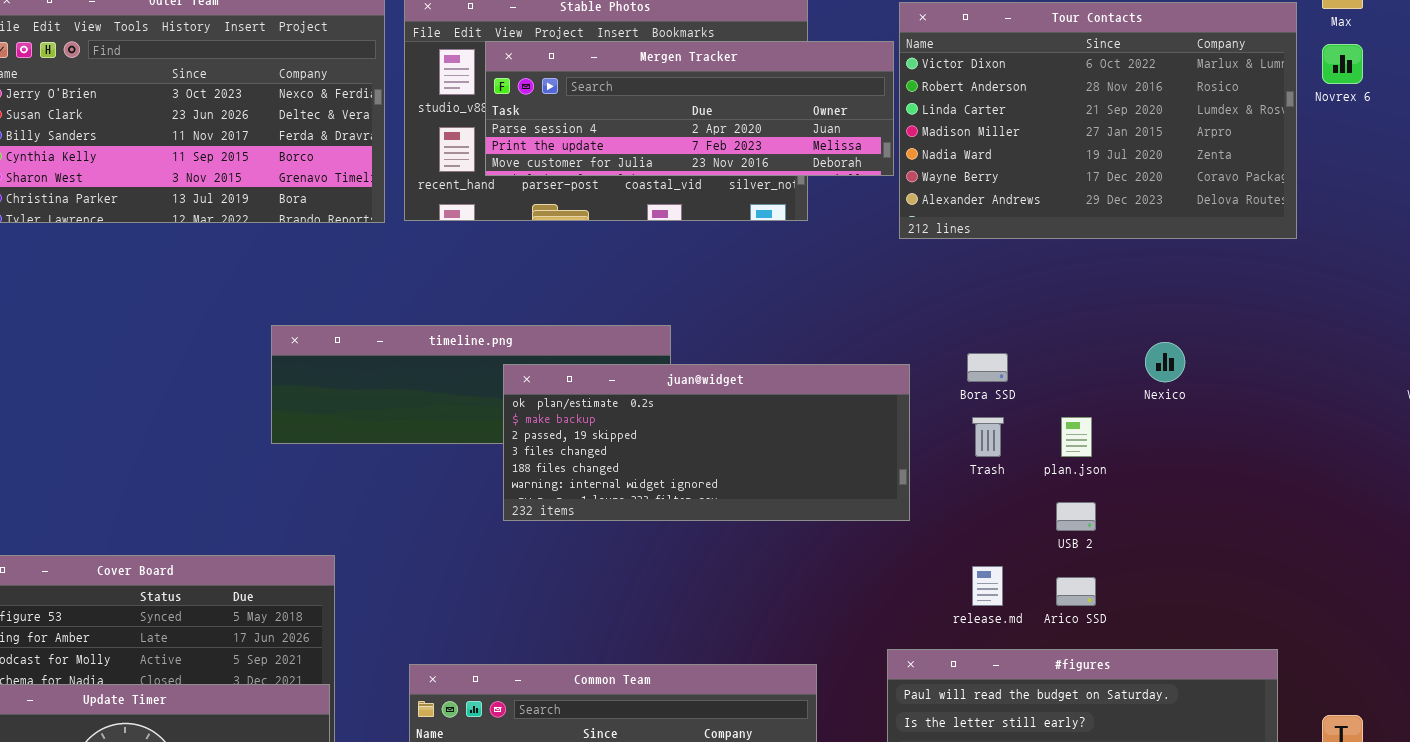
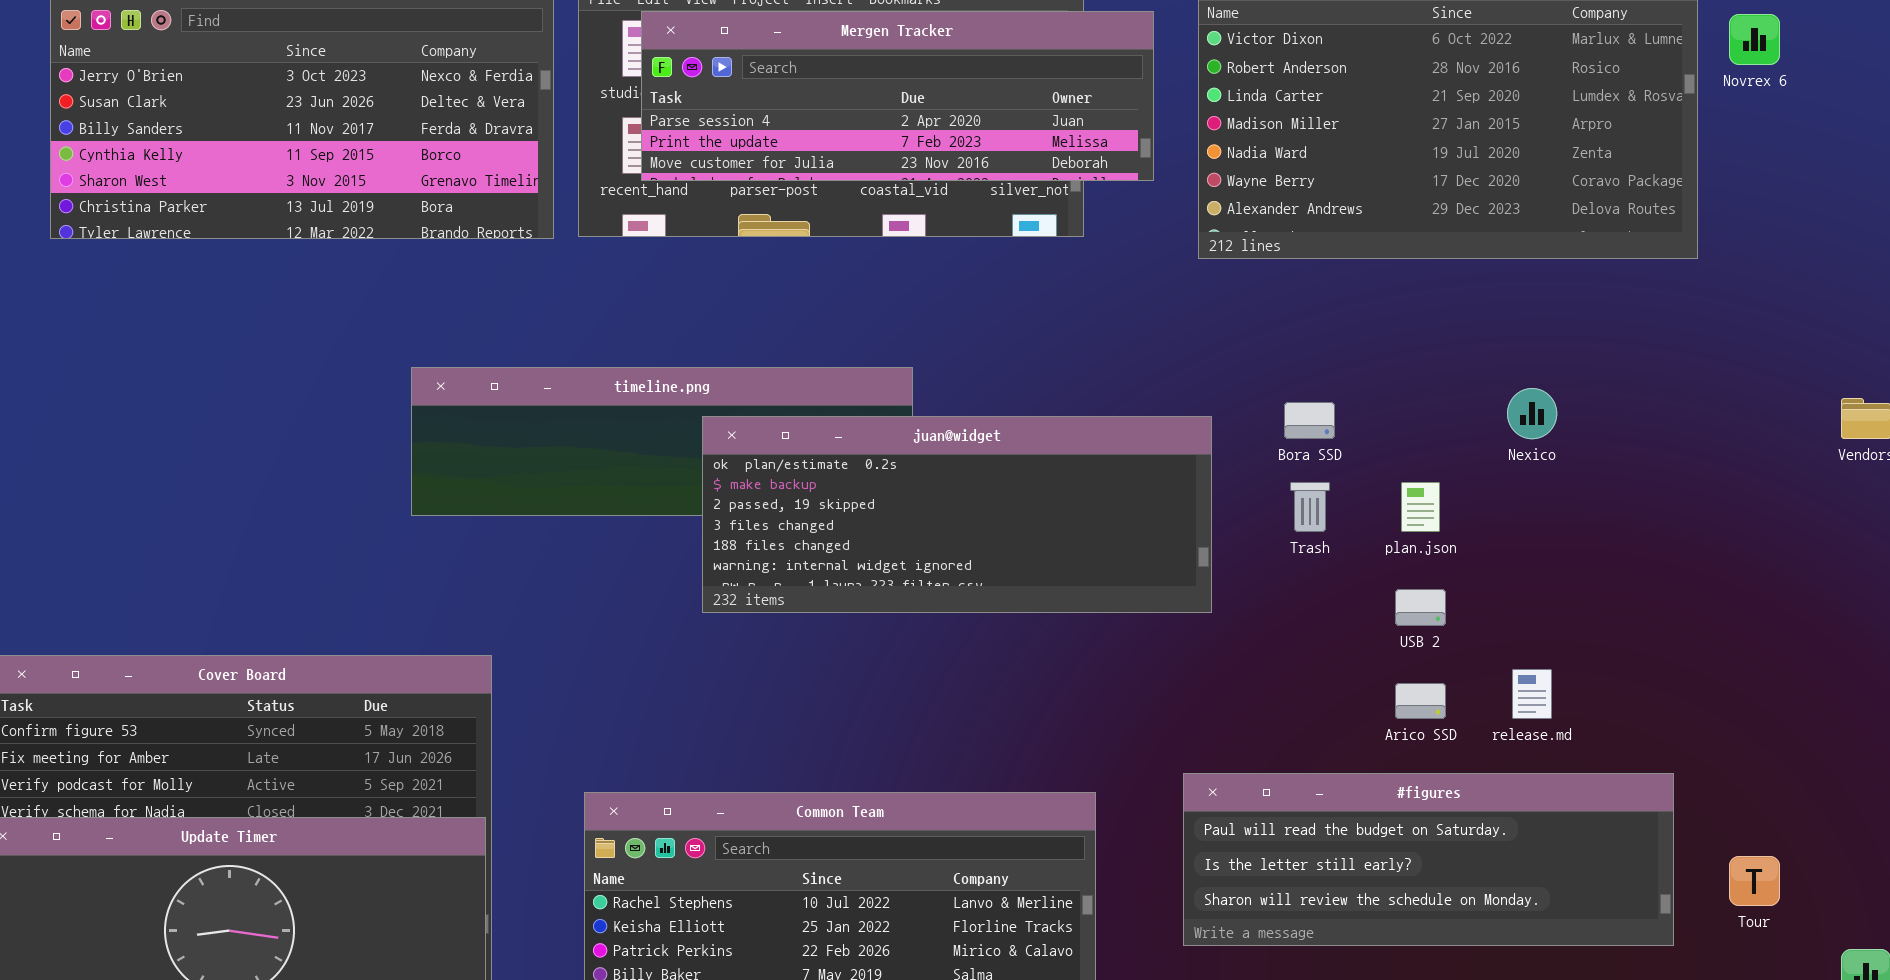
Mergen Tracker: [485,41,894,176] -> [641,11,1154,181], moved
release.md: [972,566,1003,606] -> [1512,669,1552,719], moved

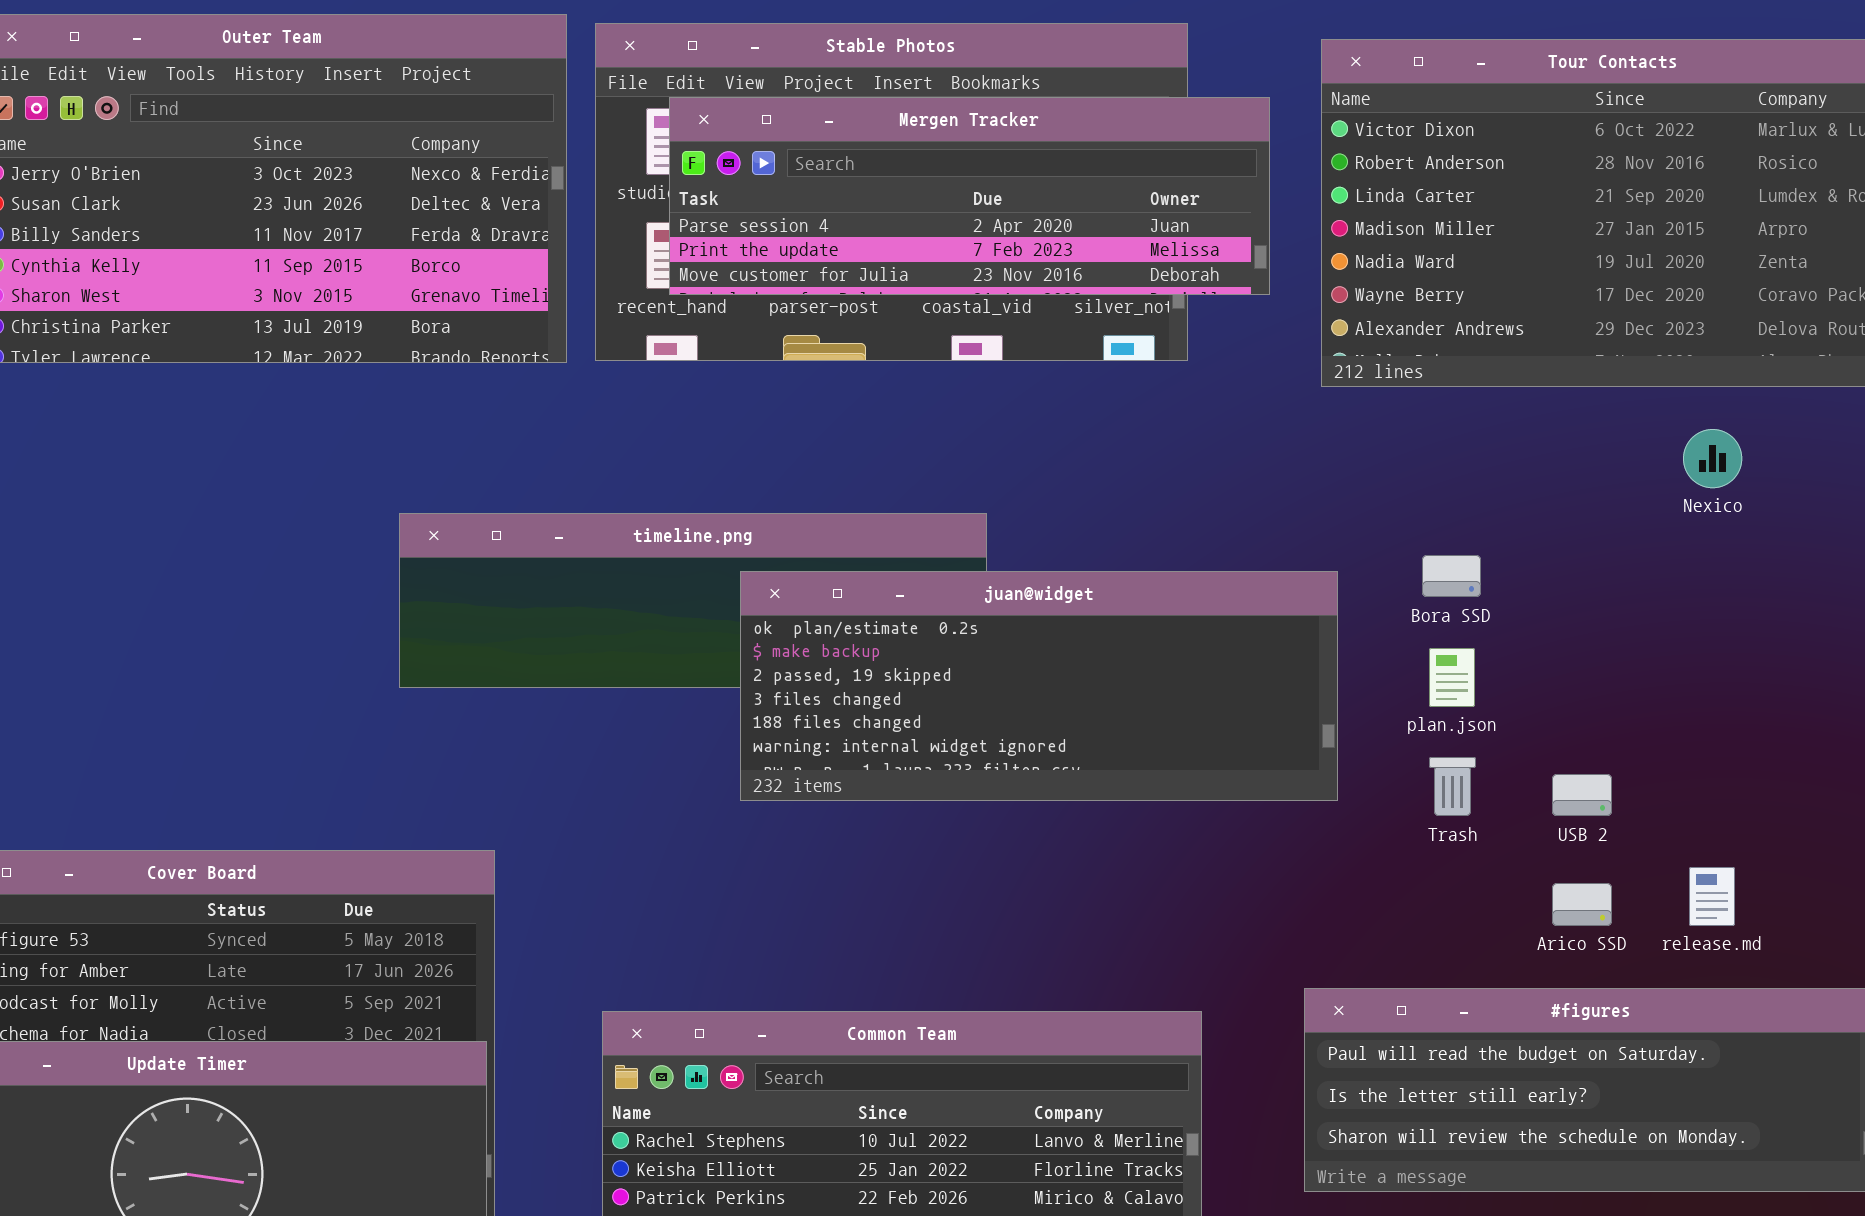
Nexico: [1507,388,1557,439] -> [1683,429,1742,488], moved
Trash: [1290,482,1330,532] -> [1429,757,1476,816], moved
plan.json: [1401,482,1440,532] -> [1429,648,1475,707], moved

